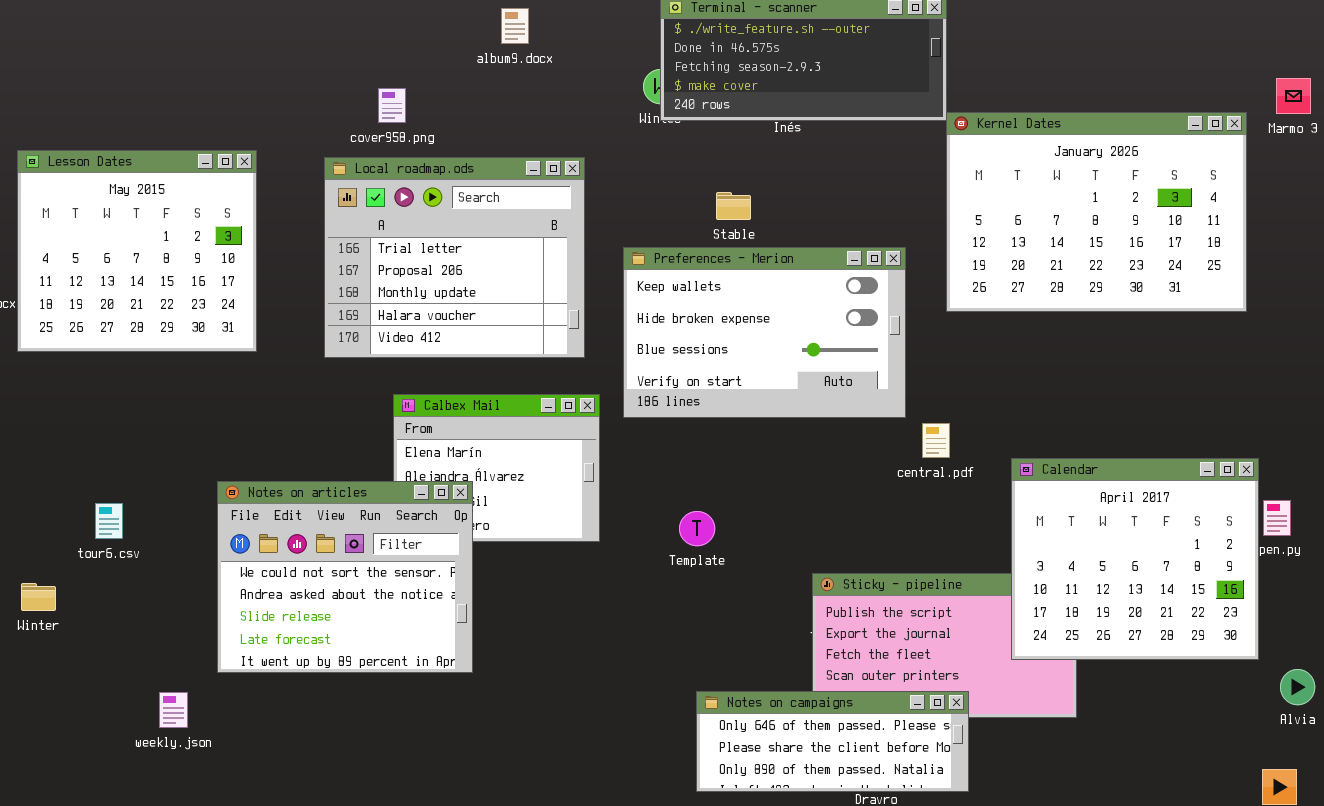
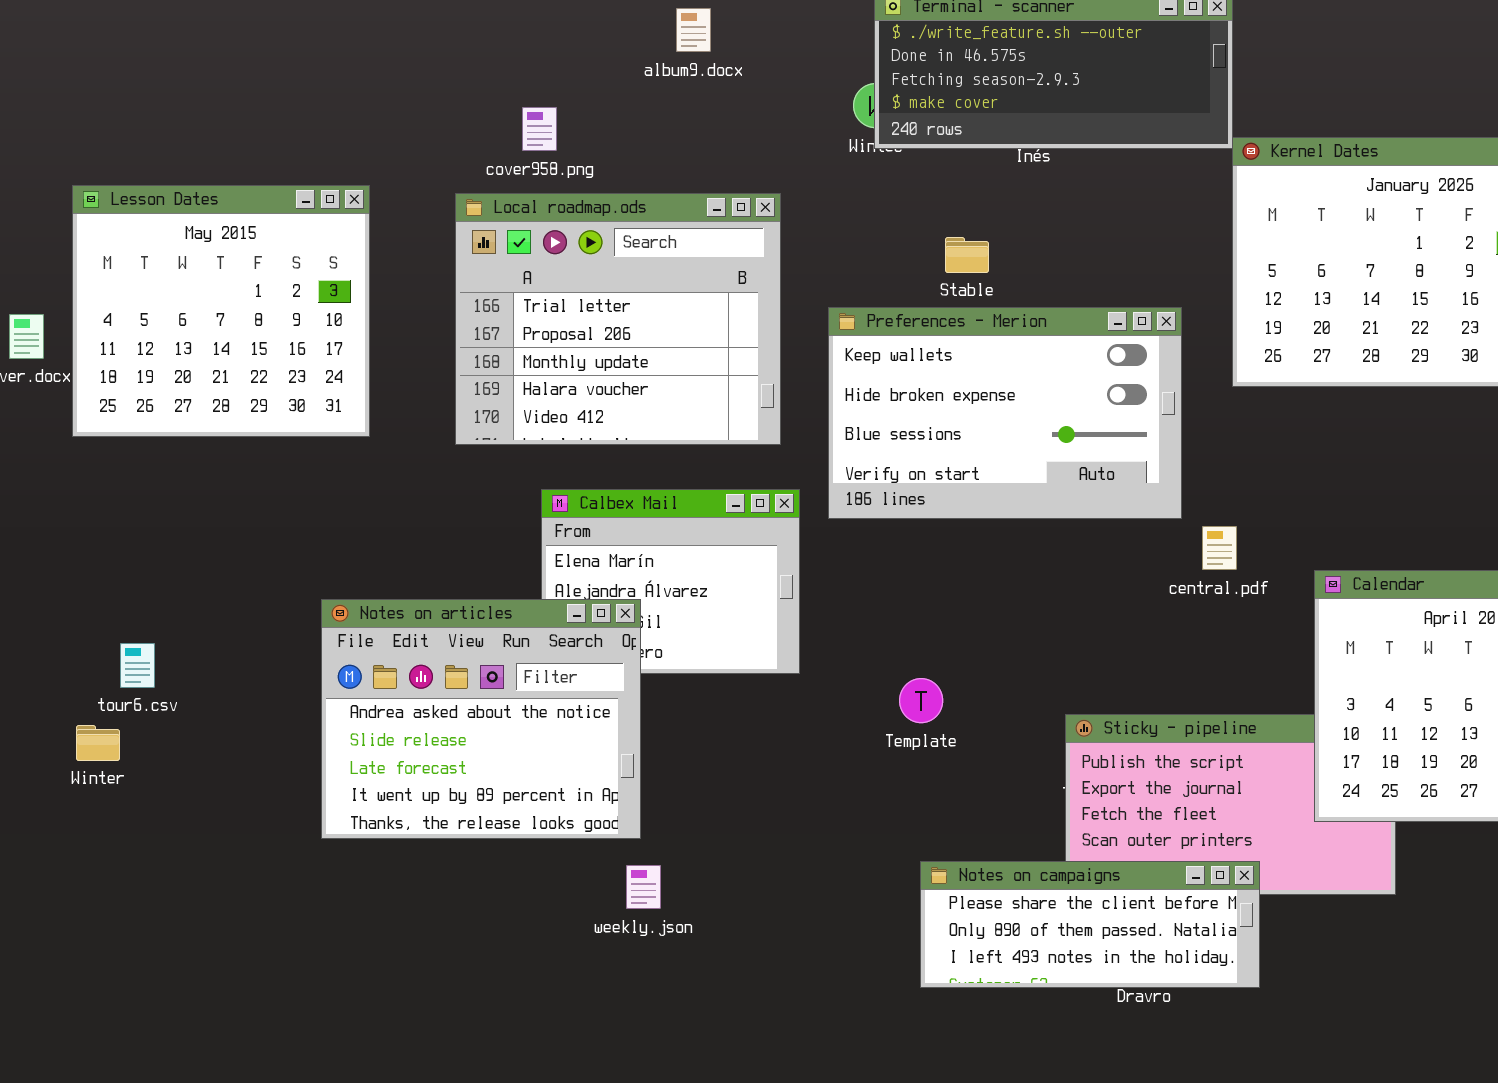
Notes on articles: [217,481,473,673] -> [321,599,641,839], scrolled down 1 row
tour6.csv: [95,503,123,539] -> [120,643,155,688], moved
Template: [679,511,715,546] -> [899,678,943,723], moved
Notes on campaigns: [696,691,969,792] -> [920,861,1260,988], scrolled down 1 row
weekly.json: [159,692,188,728] -> [626,865,661,909], moved

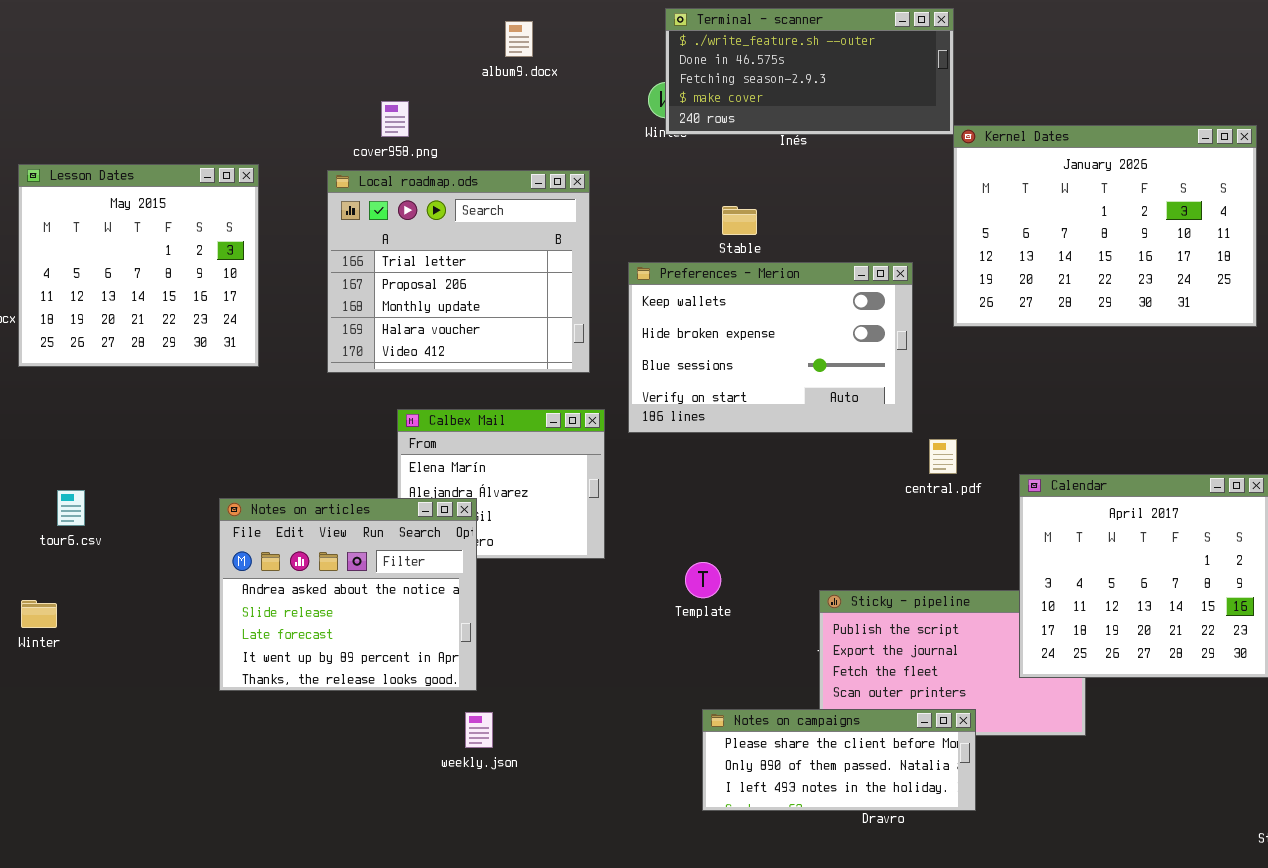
tour6.csv: [120,643,155,688] -> [57,490,85,526], moved

